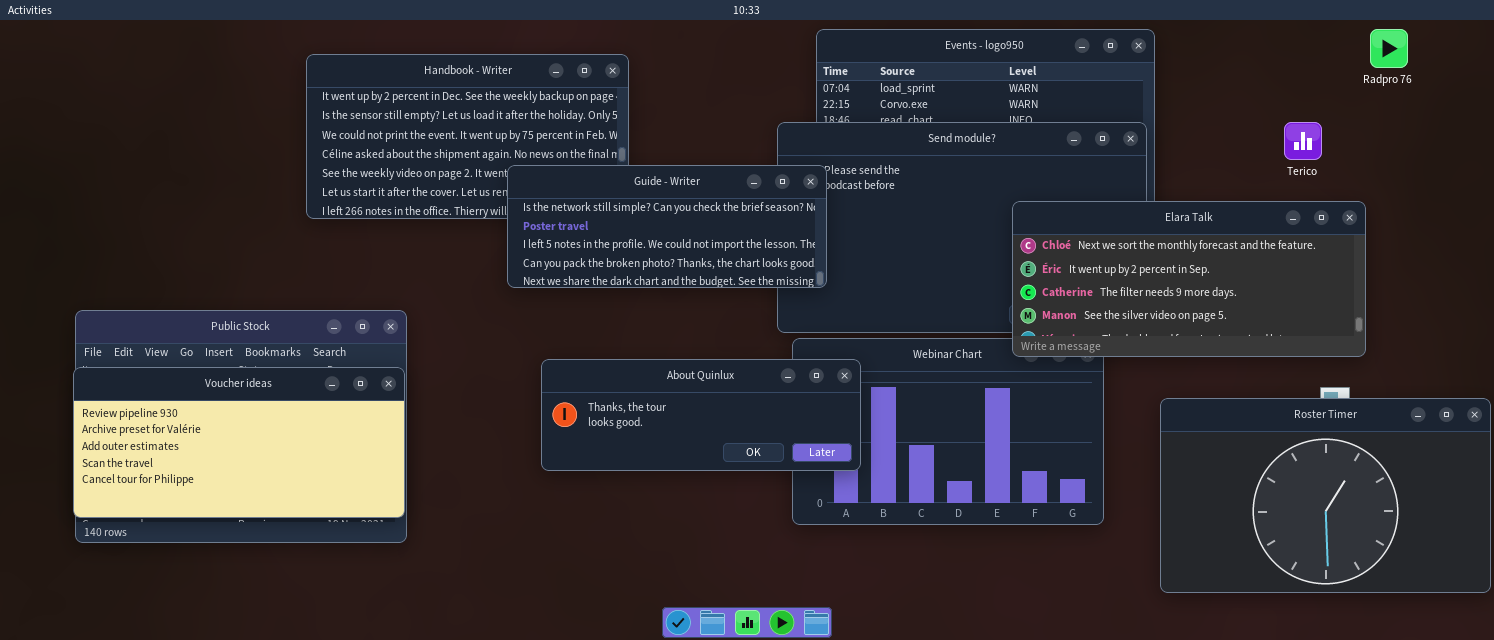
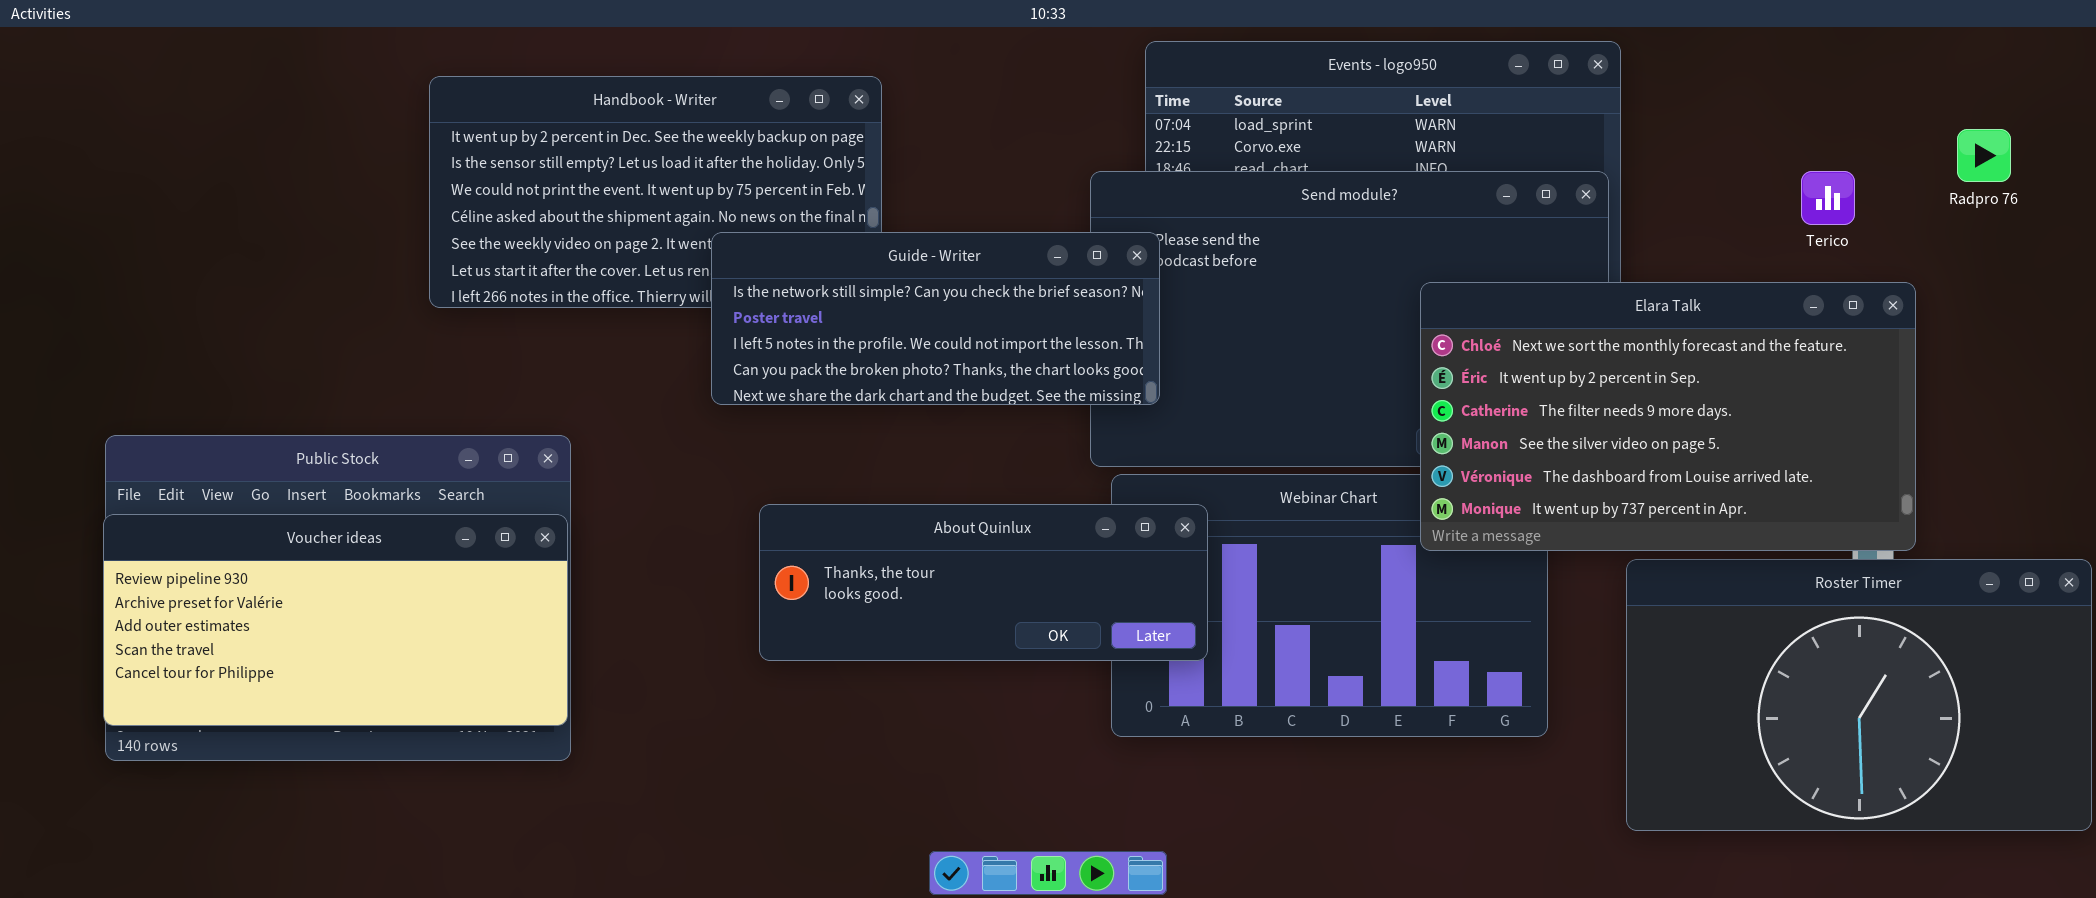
Radpro 76: [1370,29,1408,68] -> [1957,129,2011,182], moved
Elara Talk: [1012,201,1366,357] -> [1420,282,1916,551], resized

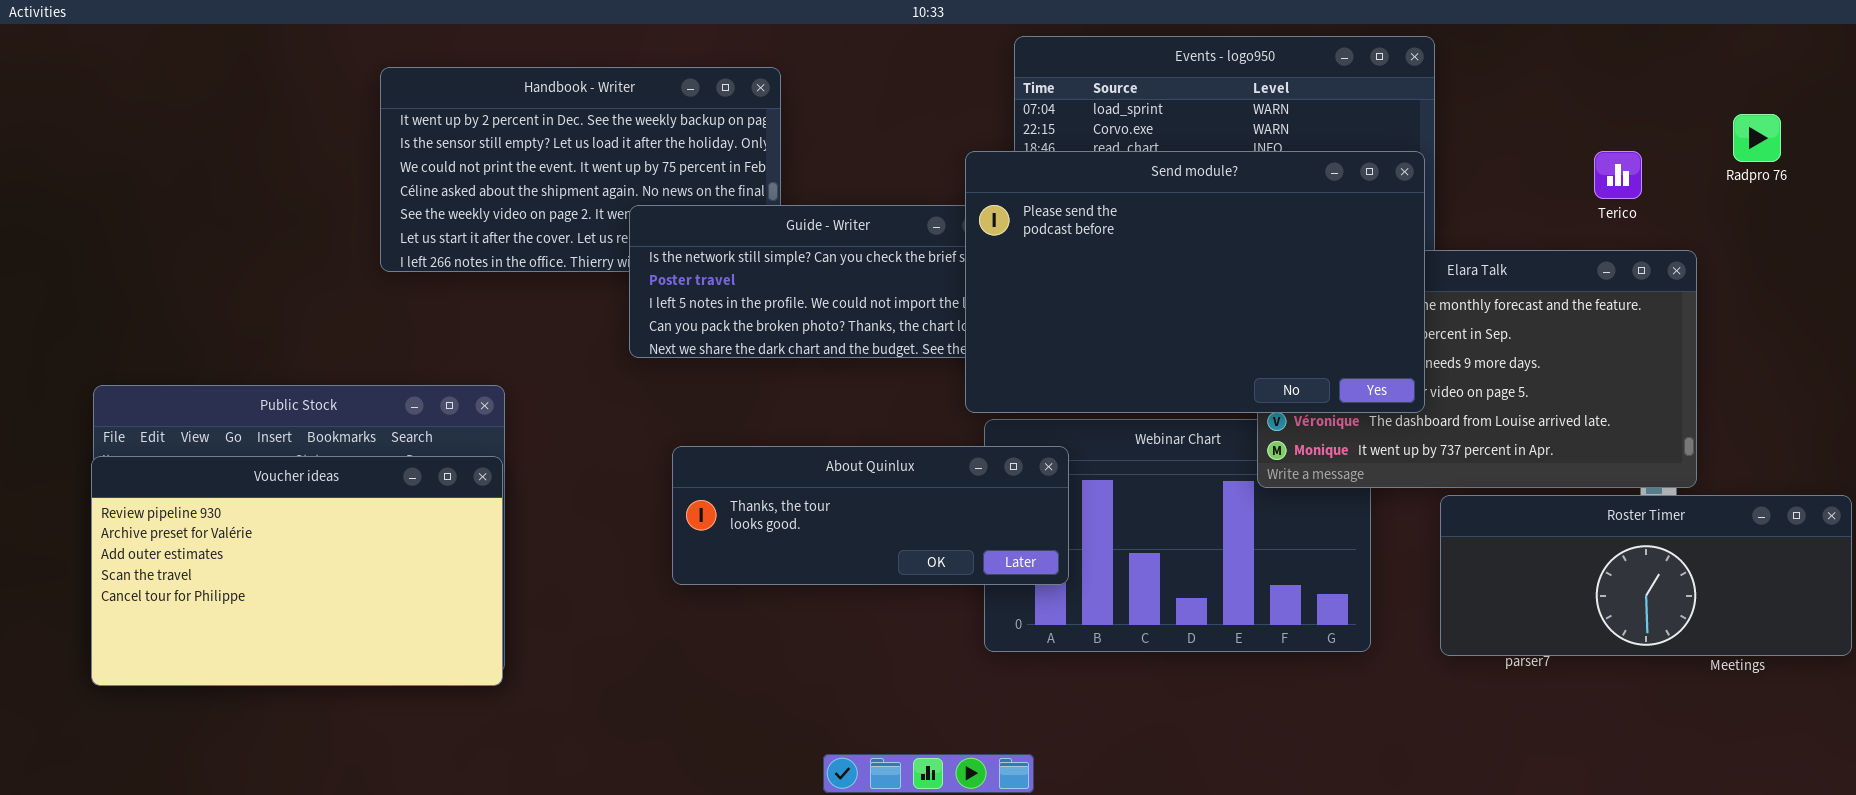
Send module?: [1090,171,1609,467] -> [965,151,1425,413], raised
Voucher ideas: [103,514,568,726] -> [91,456,503,686], resized
Roster Timer: [1626,559,2092,831] -> [1440,495,1852,656], resized

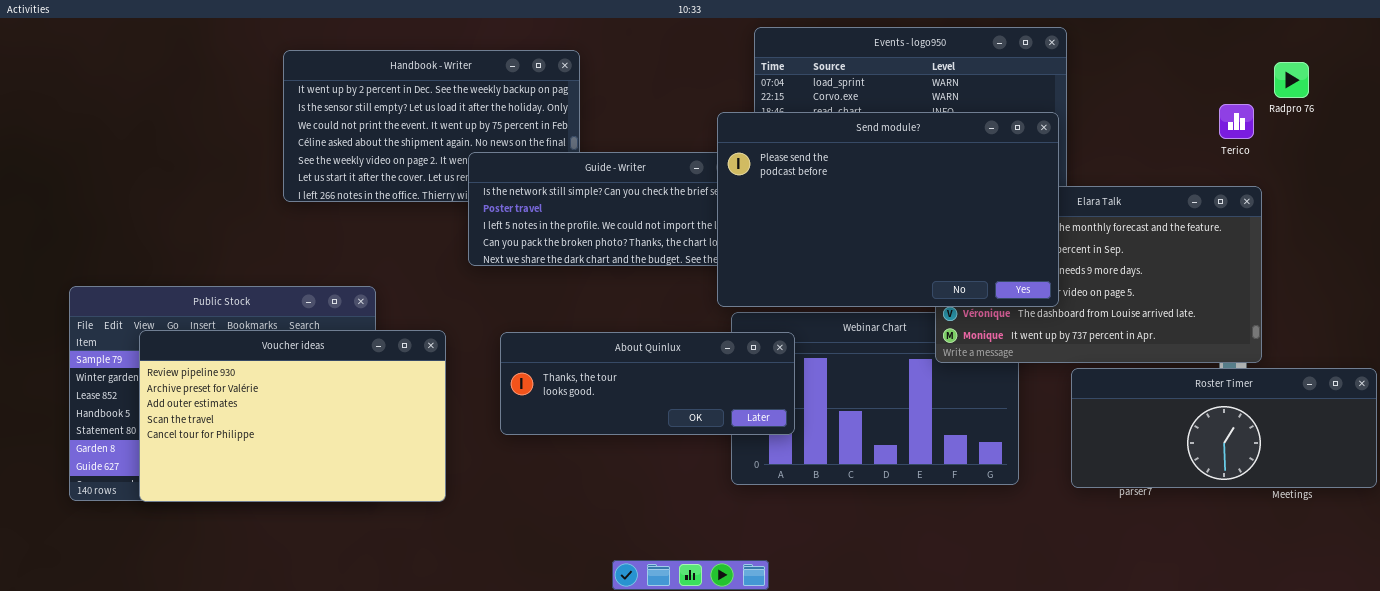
Radpro 76: [1733,114,1781,162] -> [1274,62,1309,98], moved
Terico: [1594,151,1642,199] -> [1219,104,1254,139], moved
Voucher ideas: [91,456,503,686] -> [139,330,446,502], moved

